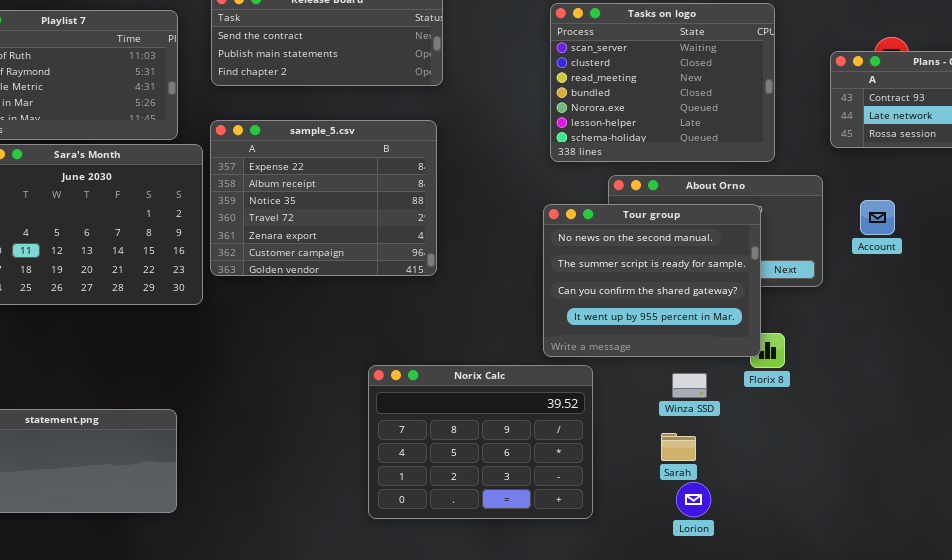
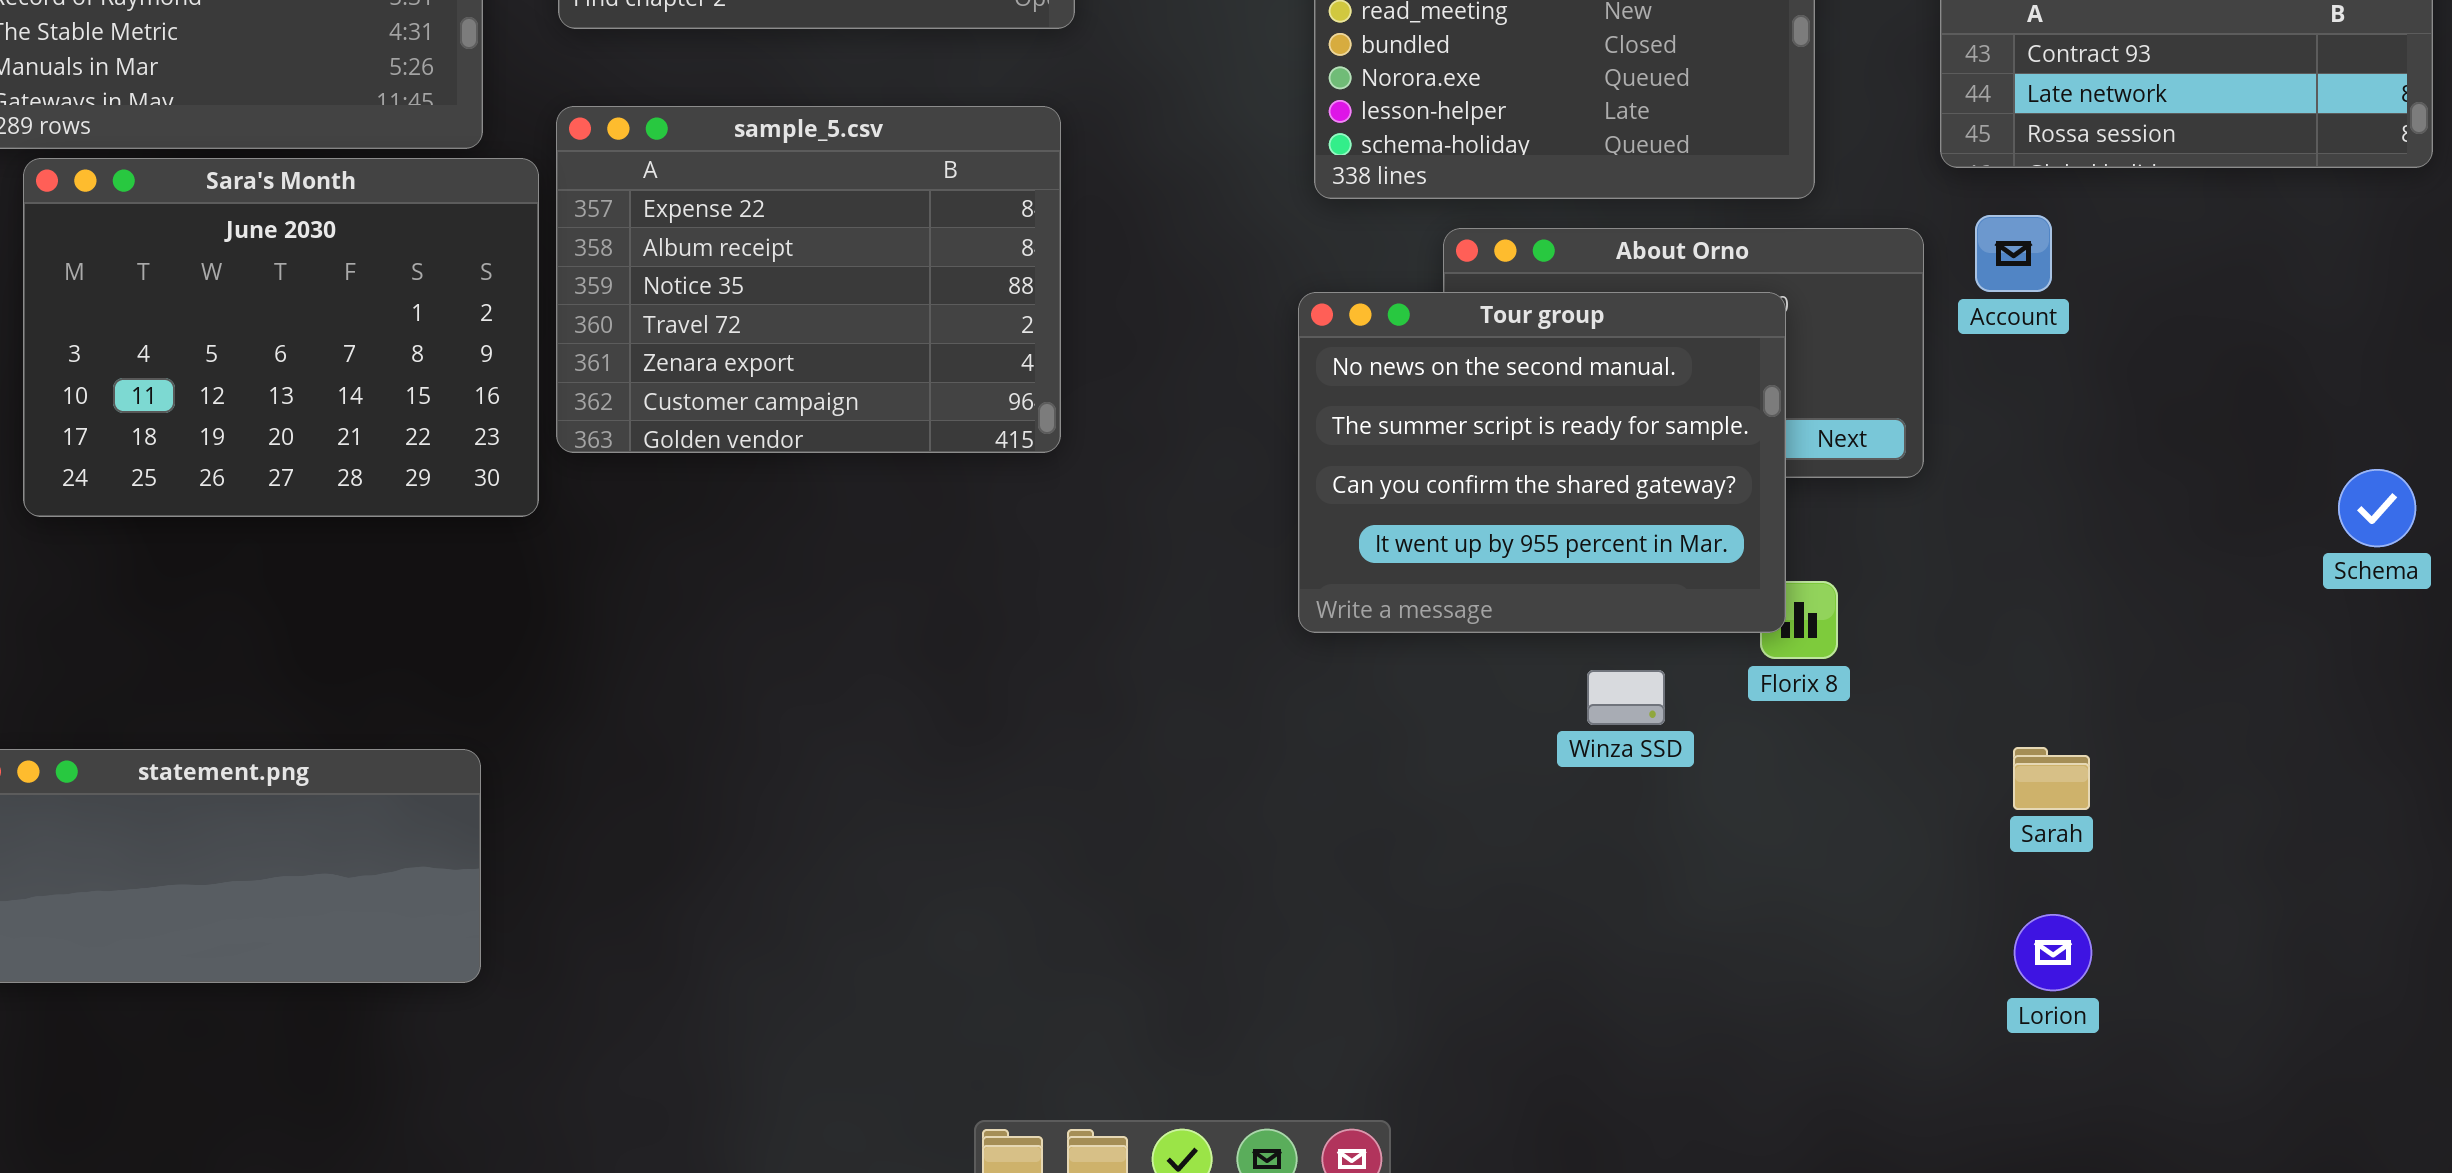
Account: [860,200,895,235] -> [1975,215,2052,292], moved
Norix Calc: [368,365,593,519] -> none, closed
Sarah: [661,433,696,461] -> [2013,747,2090,810], moved
Lorion: [676,482,711,517] -> [2014,914,2092,991], moved

